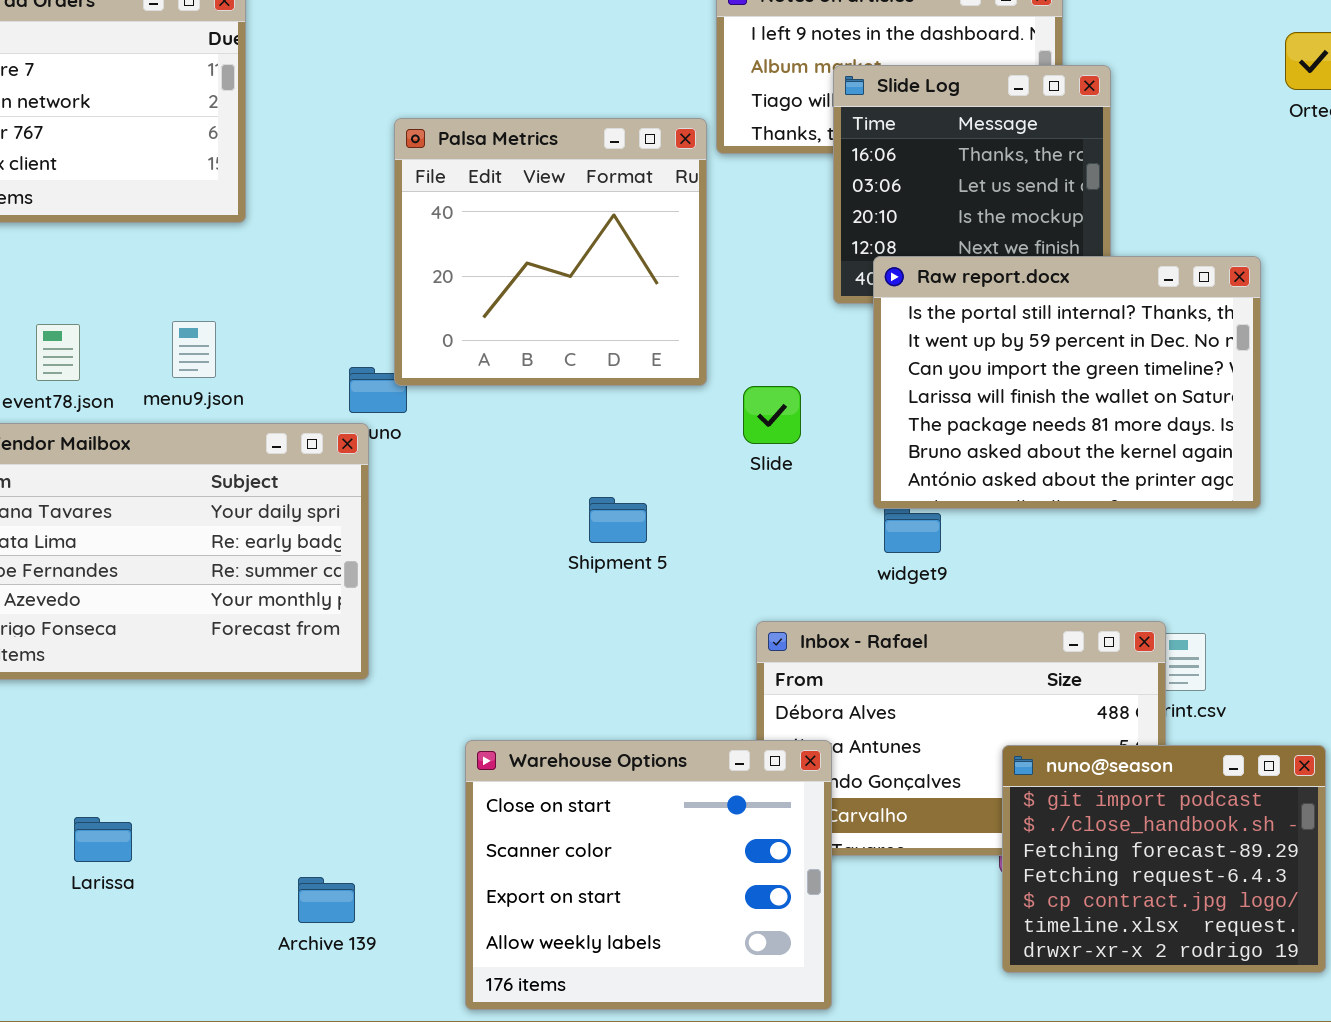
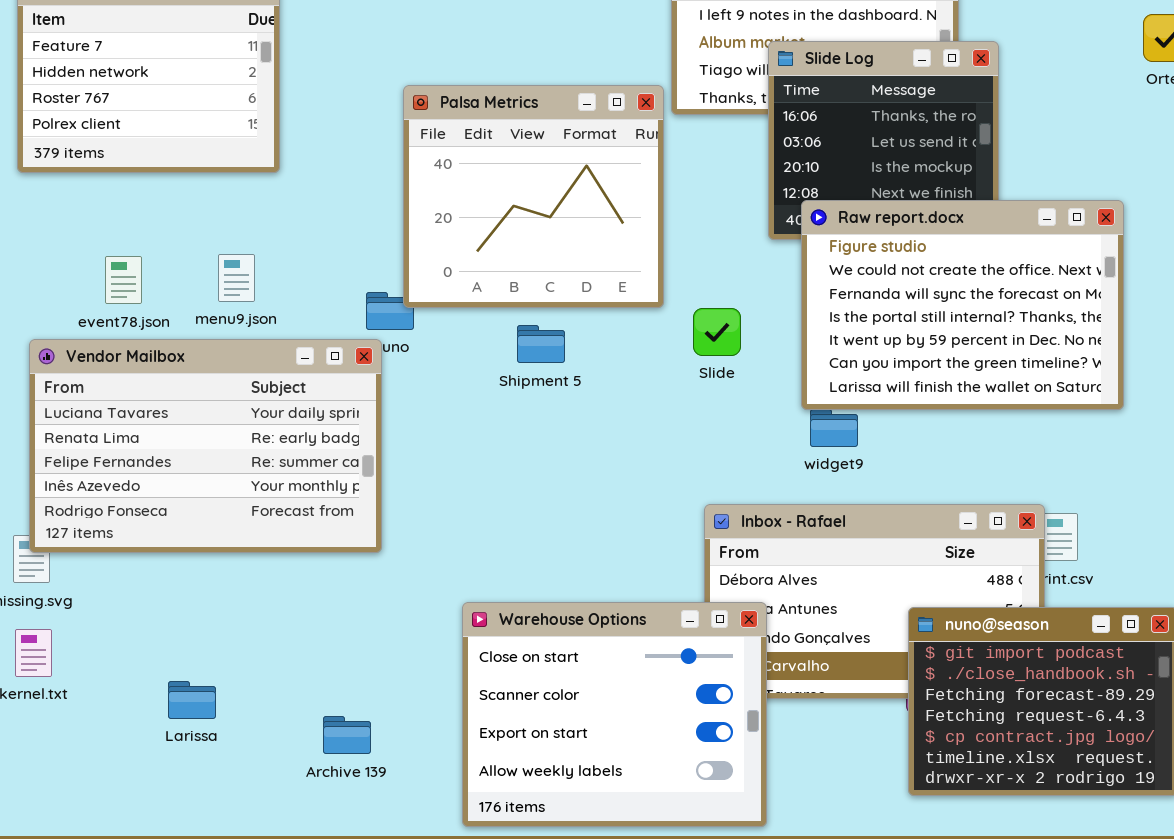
Raw report.docx: [873,256,1261,509] -> [801,200,1124,410], scrolled up 3 rows
Shipment 5: [589,497,647,543] -> [517,325,565,363], moved
Larissa: [74,817,132,862] -> [168,681,216,719], moved

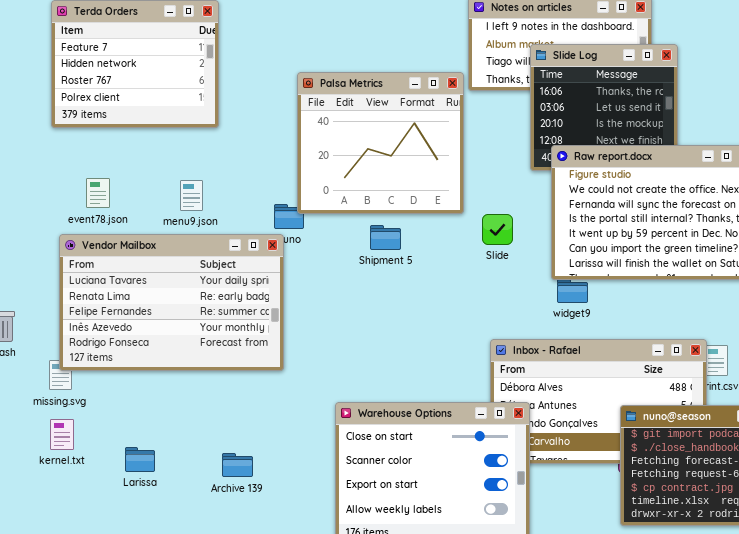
event78.json: [105,256,142,304] -> [86,178,110,208], moved
Larissa: [168,681,216,719] -> [125,447,155,472], moved
Archive 139: [323,716,371,754] -> [222,453,253,477], moved

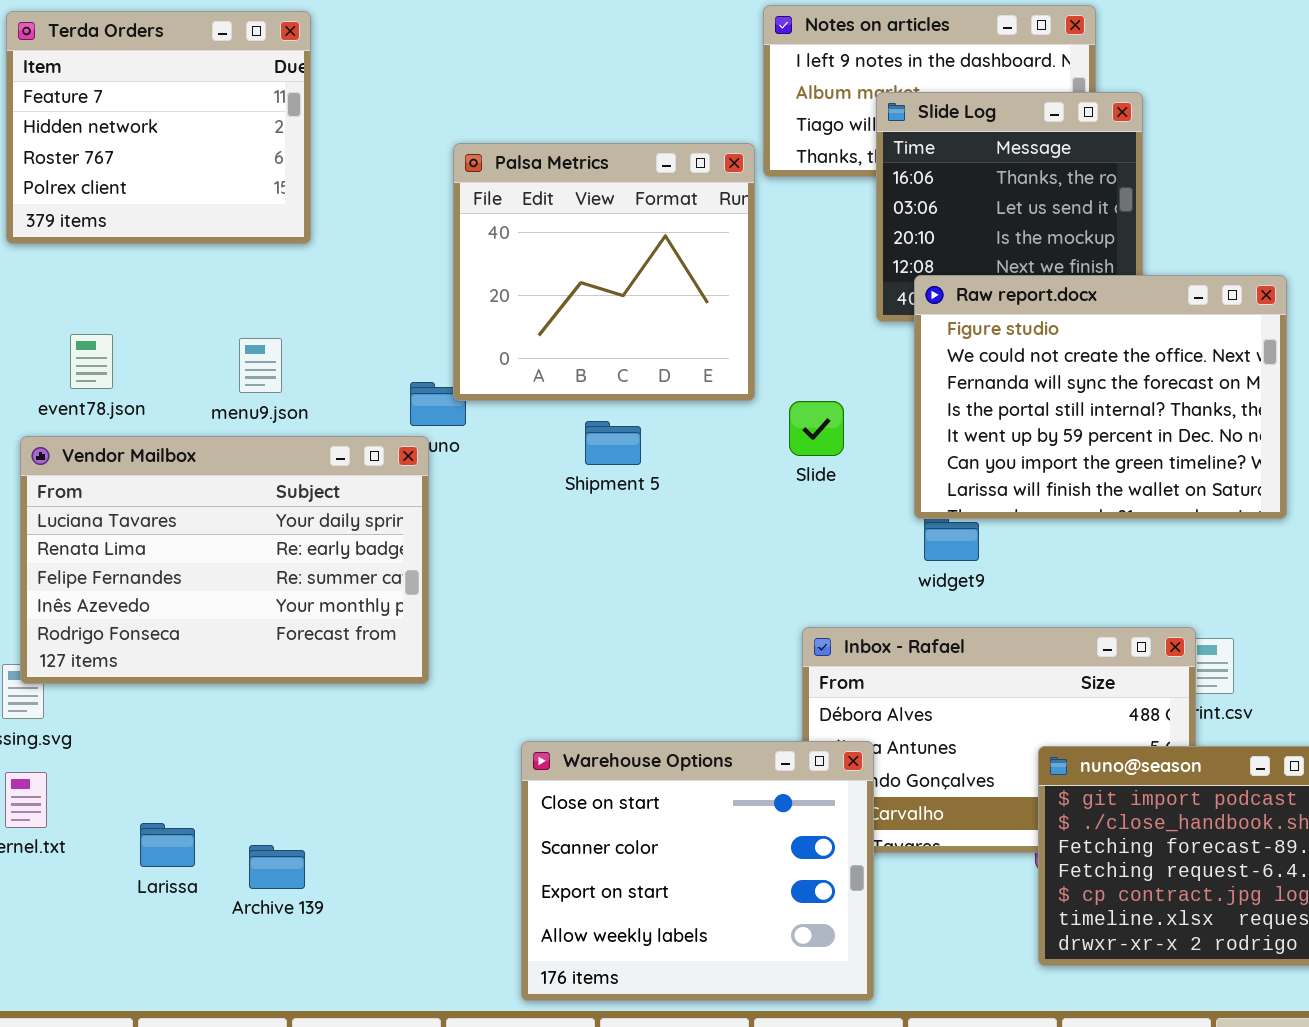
Archive 139: [222,453,253,477] -> [249,845,305,889], moved

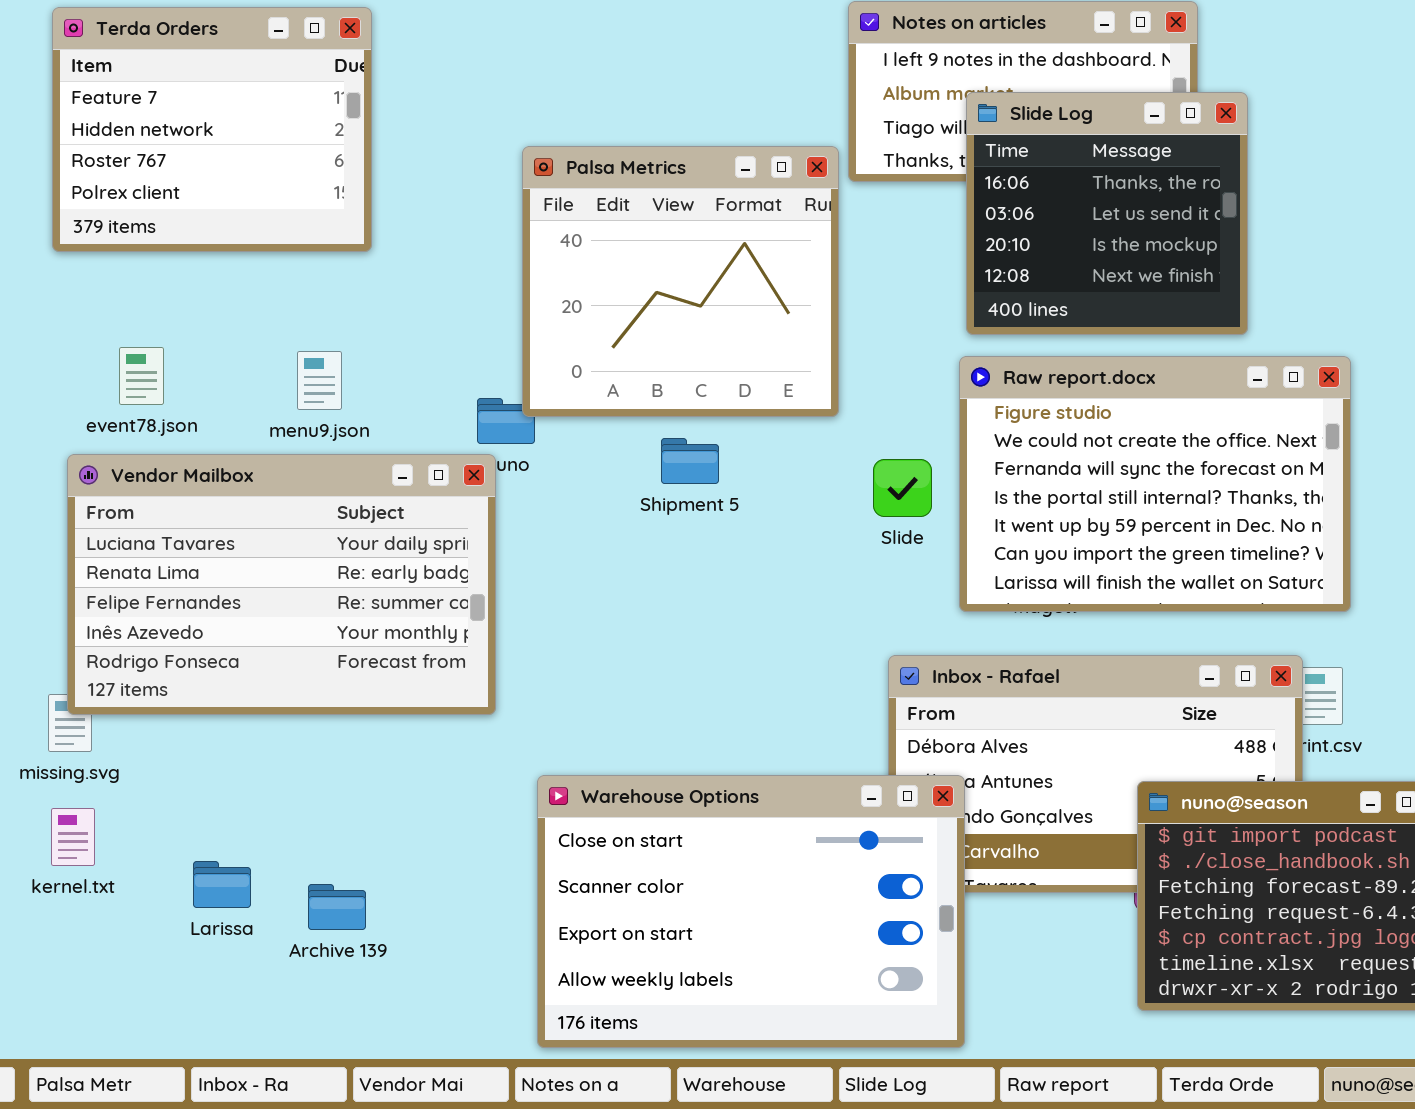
Raw report.docx: [914,275,1287,519] -> [959,356,1351,612], moved
Slide: [789,401,844,456] -> [873,459,932,517], moved
Warehouse Options: [521,741,874,1001] -> [537,775,965,1048], resized

